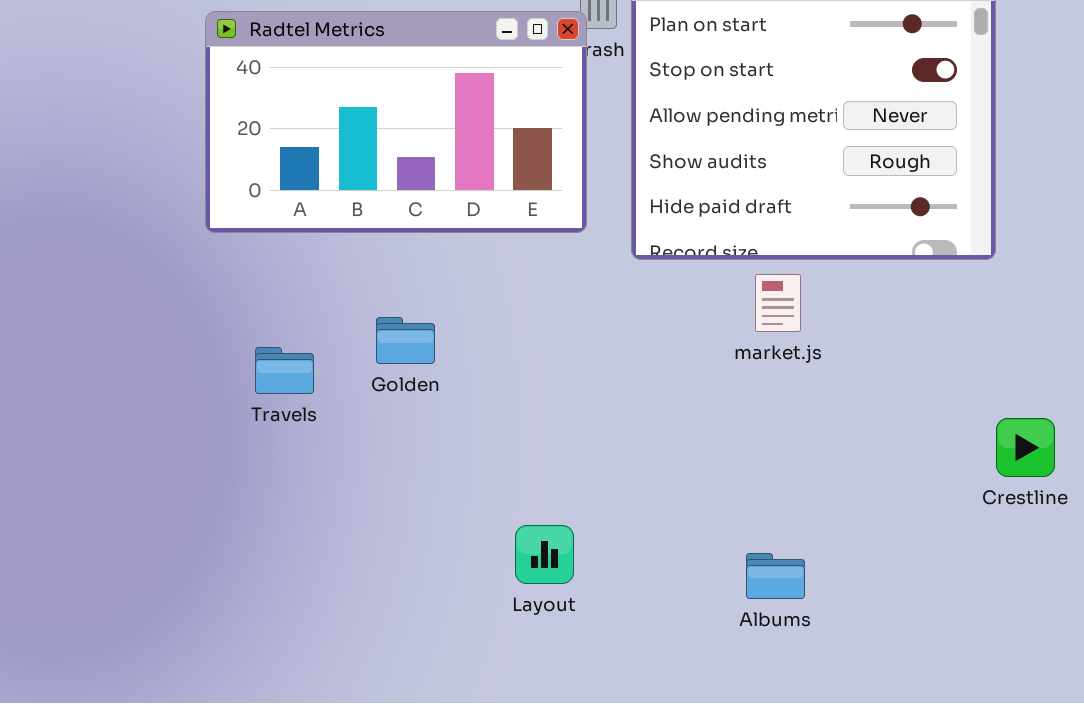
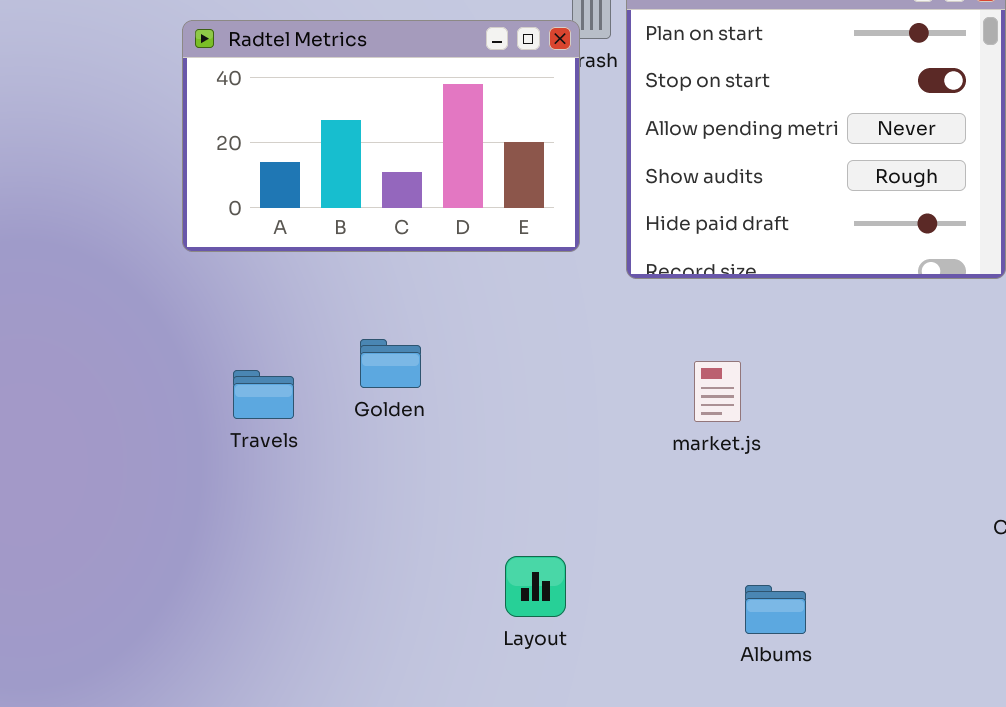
market.js: [755,274,801,332] -> [694,361,741,422], moved

